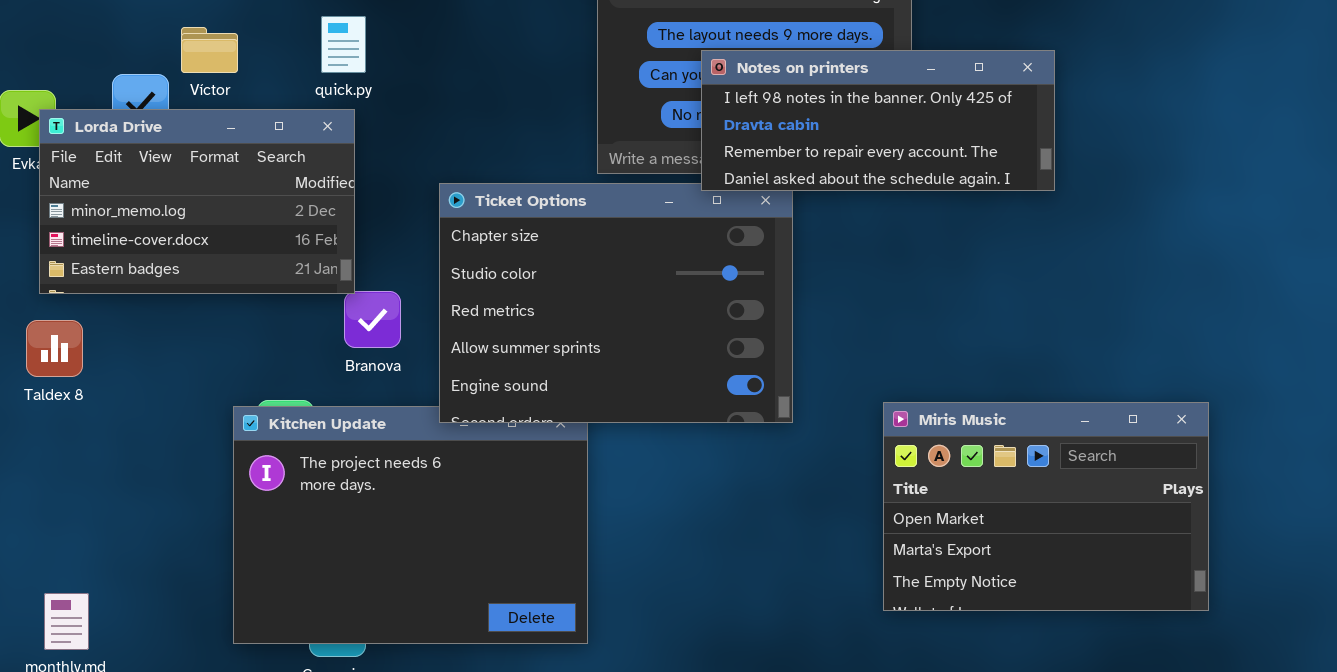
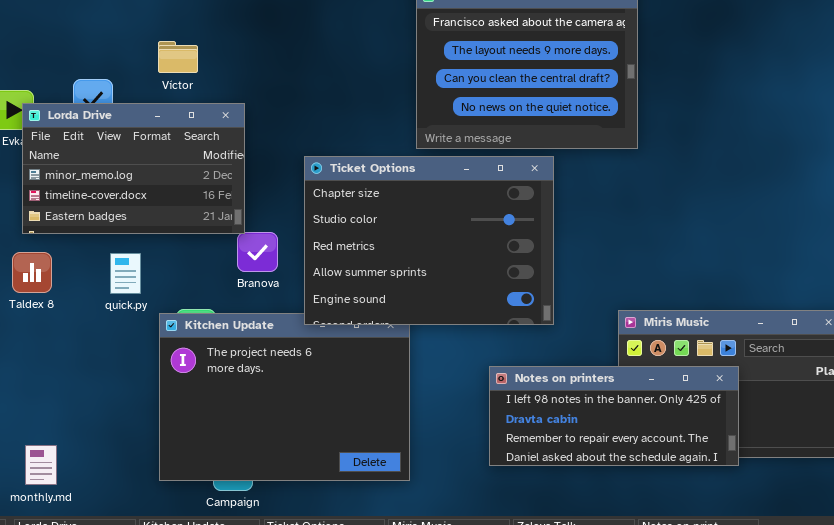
quick.py: [321,16,366,73] -> [110,253,141,294], moved
Víctor: [181,27,238,73] -> [158,41,198,73], moved
Notes on printers: [701,50,1055,191] -> [489,366,739,466], moved

